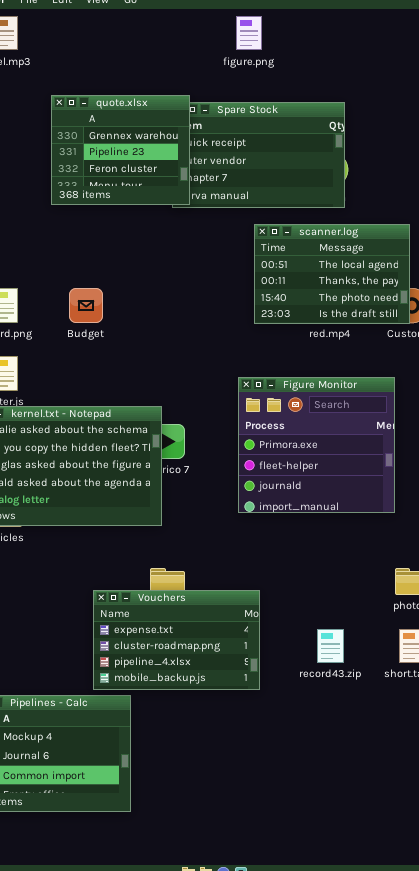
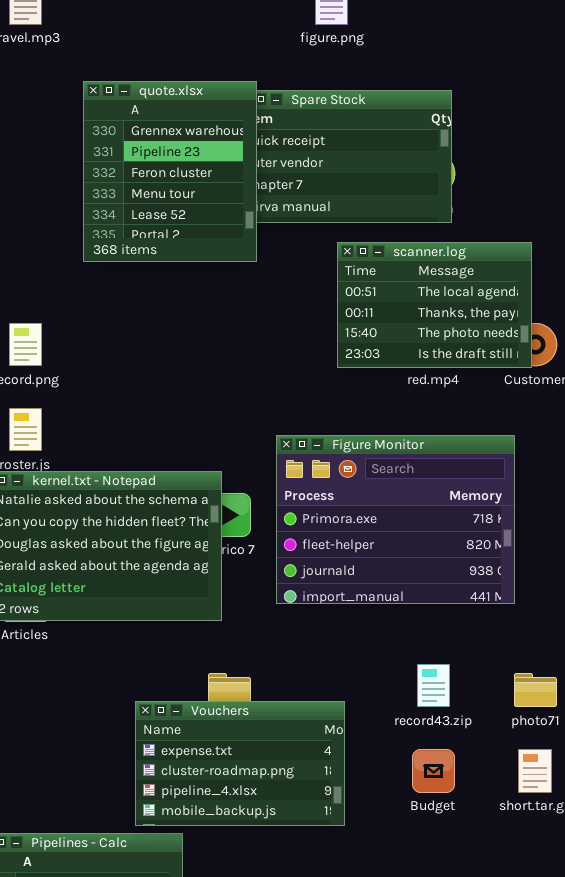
quote.xlsx: [51,95,190,205] -> [83,81,257,262], resized
Budget: [69,288,103,323] -> [412,749,455,793], moved
Figure Monitor: [238,377,395,513] -> [276,435,515,604], resized
record43.zip: [317,629,344,663] -> [417,664,450,707], moved

